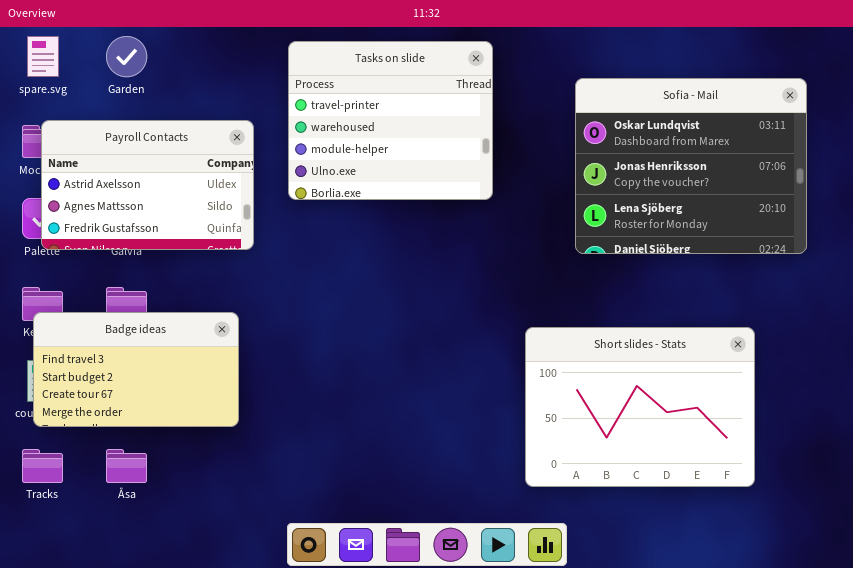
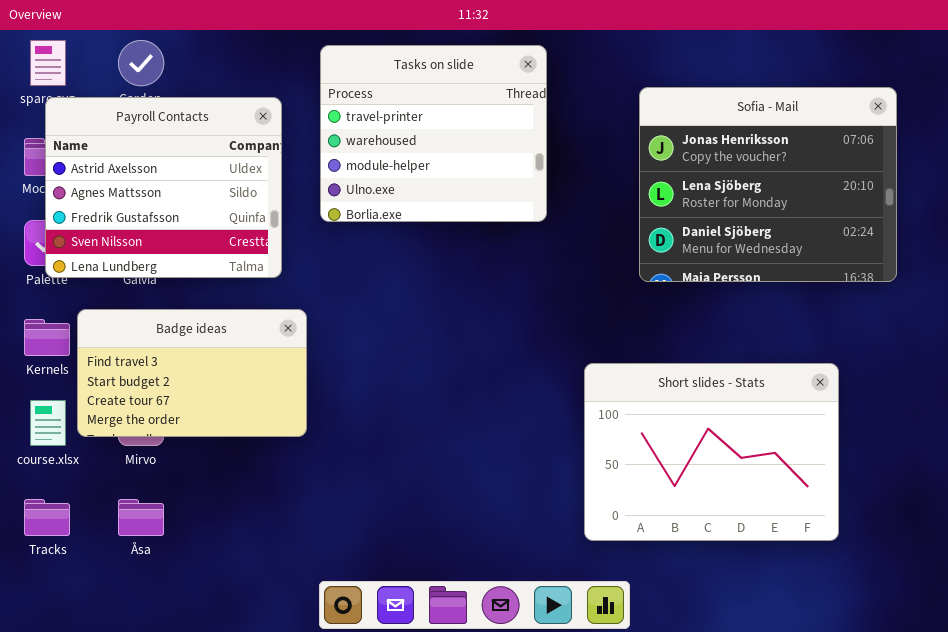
Sofia - Mail: [575,78,807,254] -> [639,87,897,282], scrolled down 1 row
Payroll Contacts: [41,120,254,250] -> [45,97,282,278], resized
Badge ideas: [33,312,239,427] -> [77,309,307,437], moved

